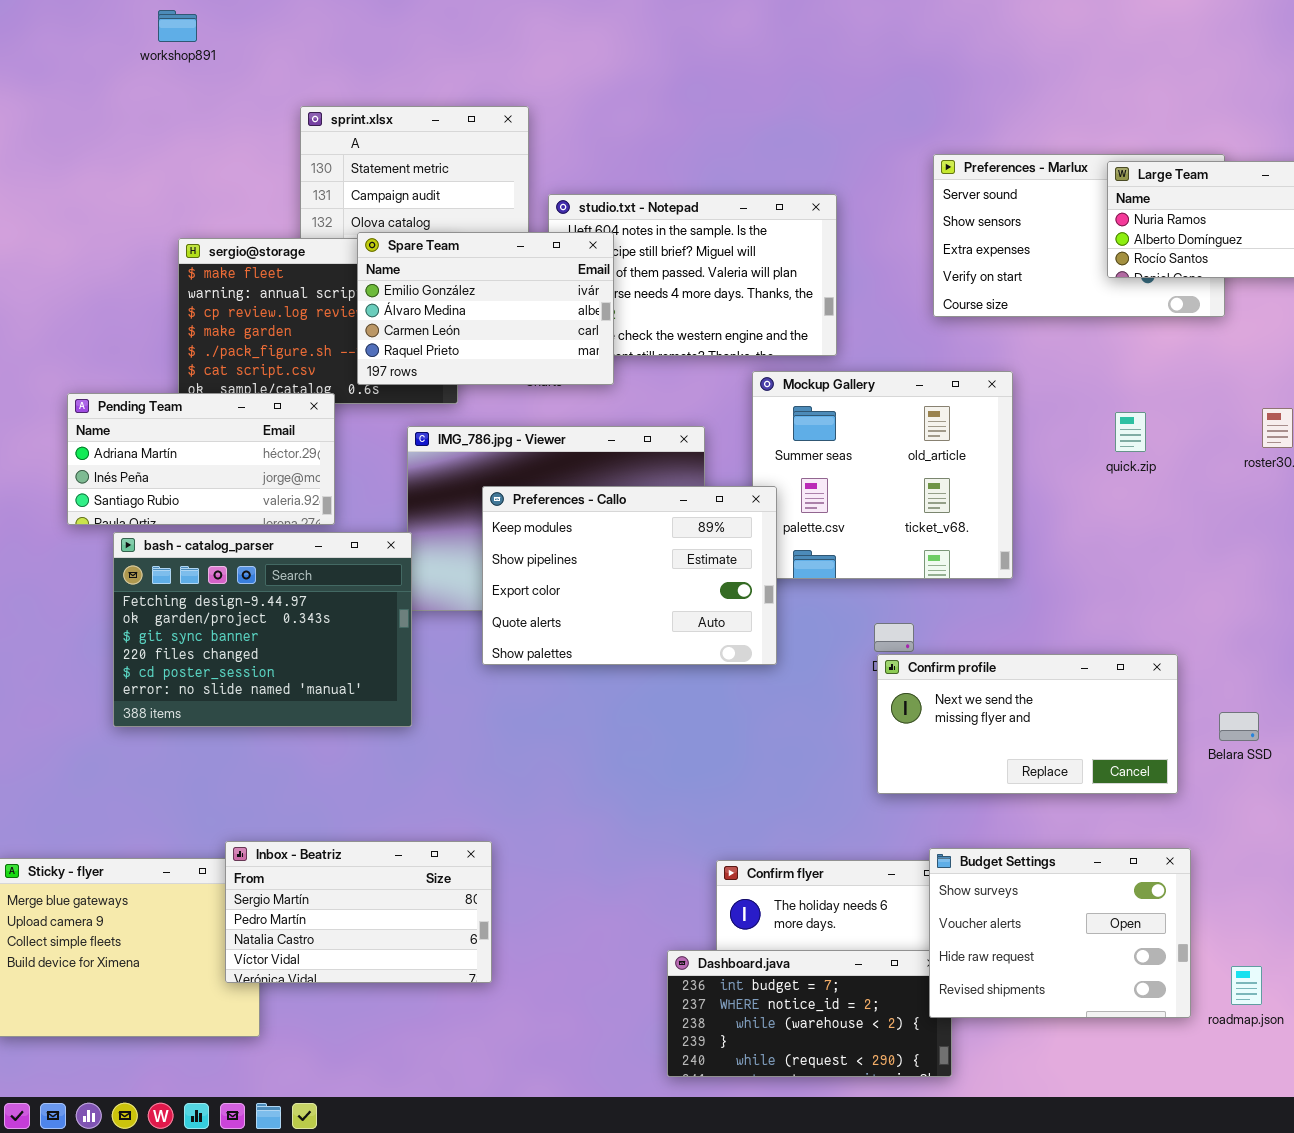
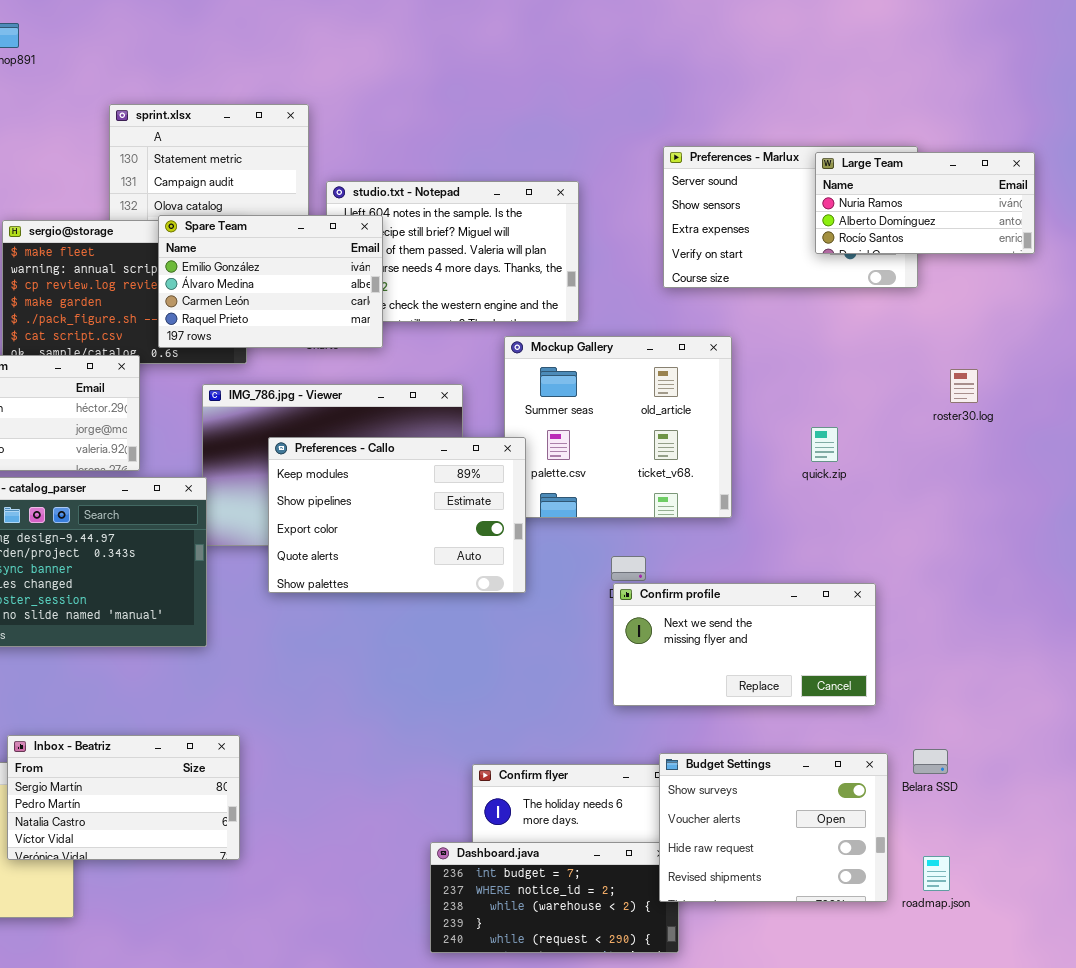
quick.zip: [1115,412,1146,452] -> [811,427,838,462], moved
Belara SSD: [1219,712,1259,741] -> [913,749,948,774], moved
Inbox - Beatriz: [225,841,492,983] -> [7,735,240,860], moved

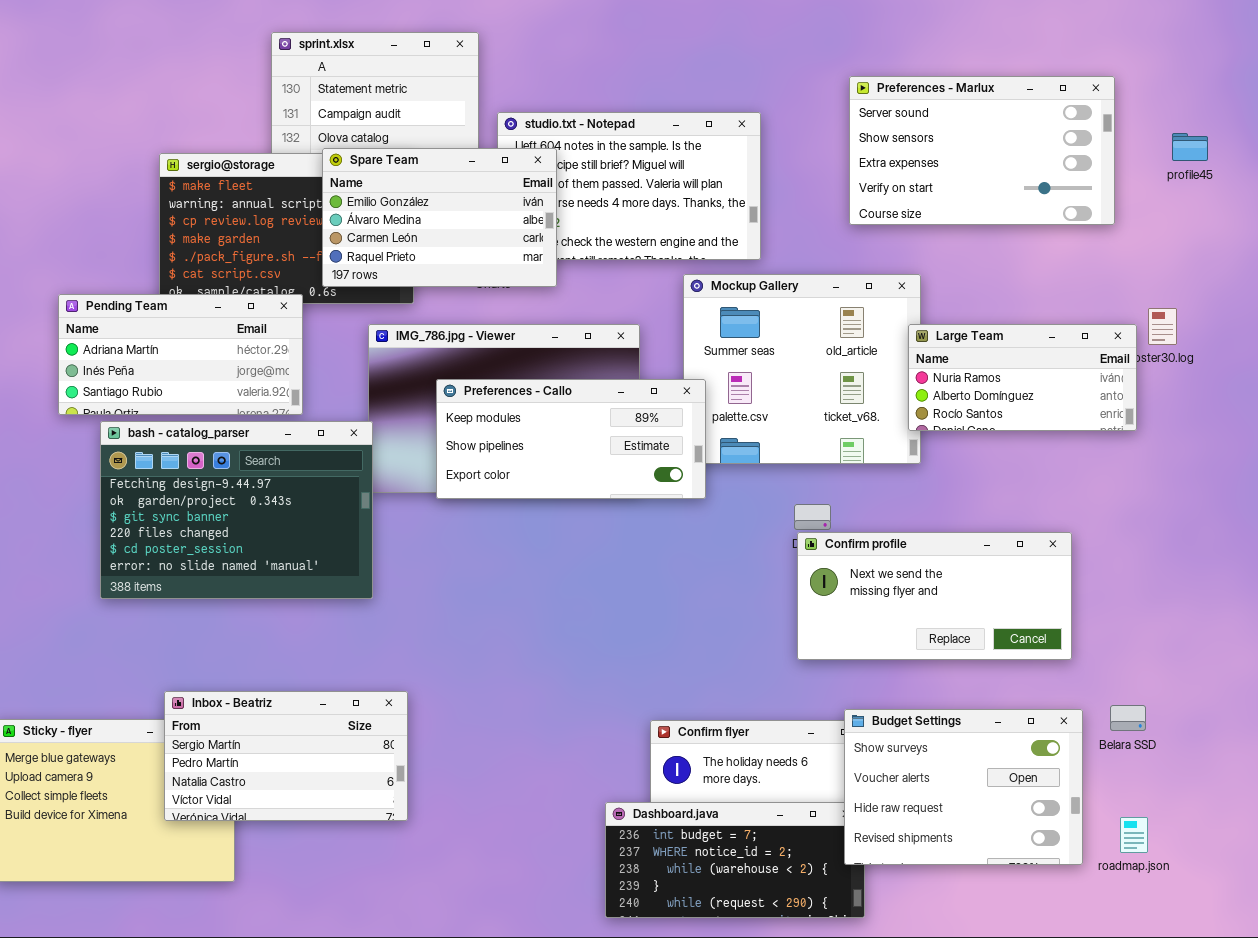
Large Team: [815,152,1035,254] -> [908,324,1137,431], moved
Preferences - Callo: [268,437,526,593] -> [436,379,706,499], resized

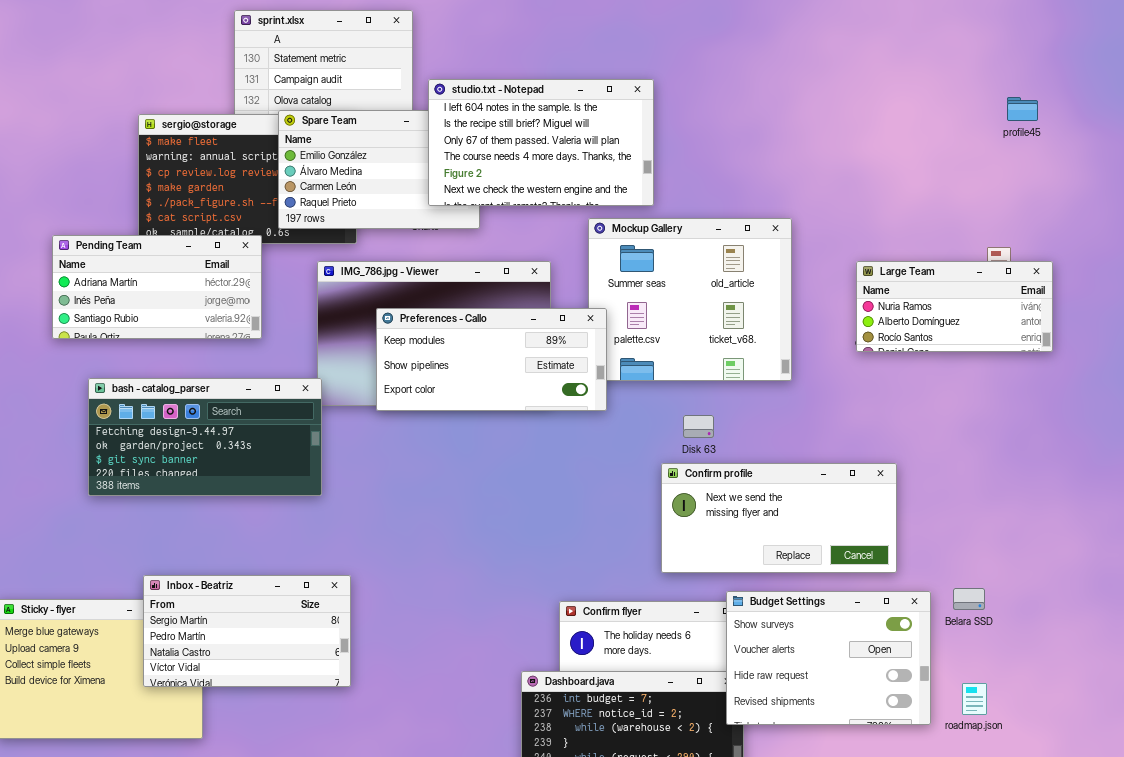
Preferences - Marlux: [849,76,1115,225] -> none, closed
studio.txt - Notepad: [497,112,761,260] -> [428,79,654,206], raised
Large Team: [908,324,1137,431] -> [856,261,1053,352], moved
bash - catalog_parser: [100,421,373,599] -> [88,378,322,496], resized
Confirm profile: [797,532,1072,660] -> [661,463,897,573], moved

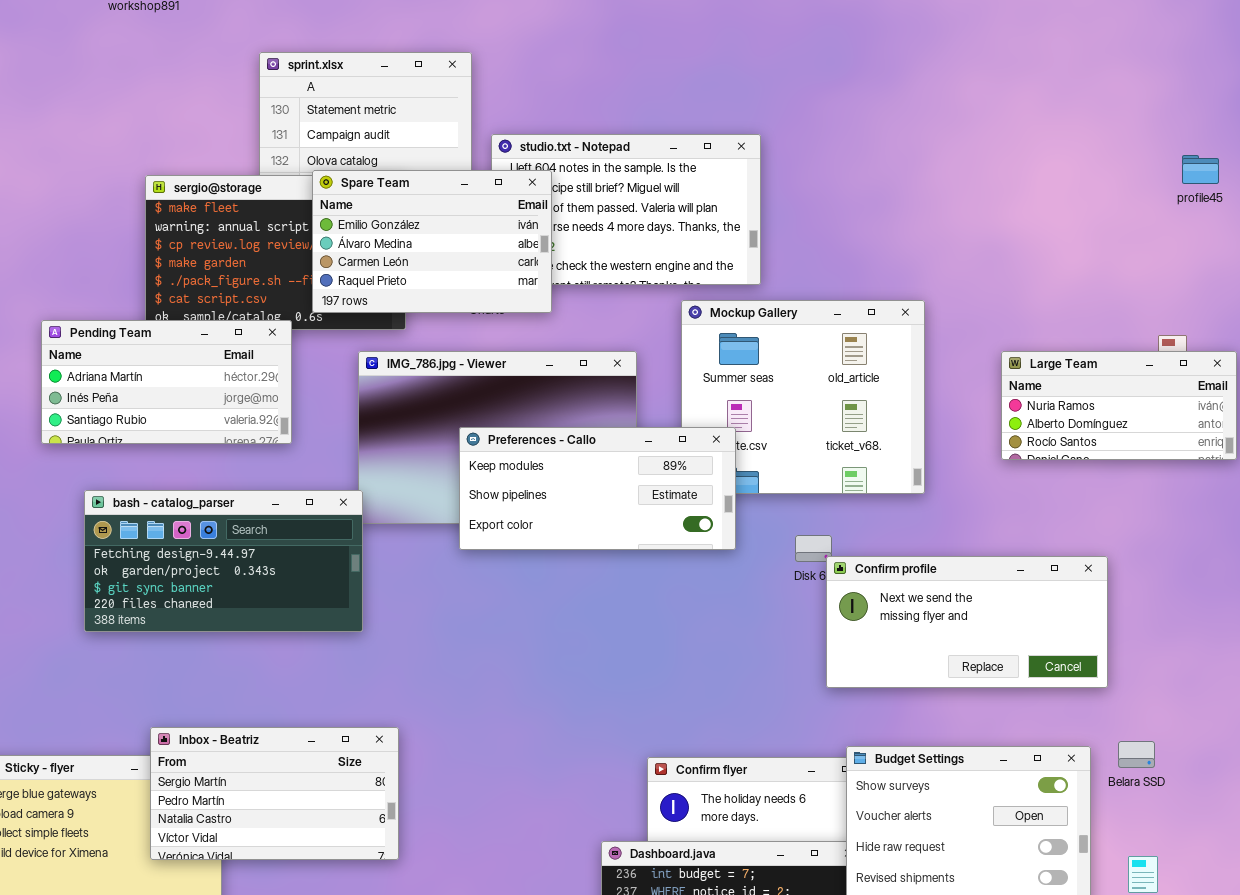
Spare Team: [278,110,480,229] -> [312,170,552,313], raised
Preferences - Callo: [376,308,607,411] -> [459,427,736,550], moved
Confirm profile: [661,463,897,573] -> [826,556,1108,688], moved

